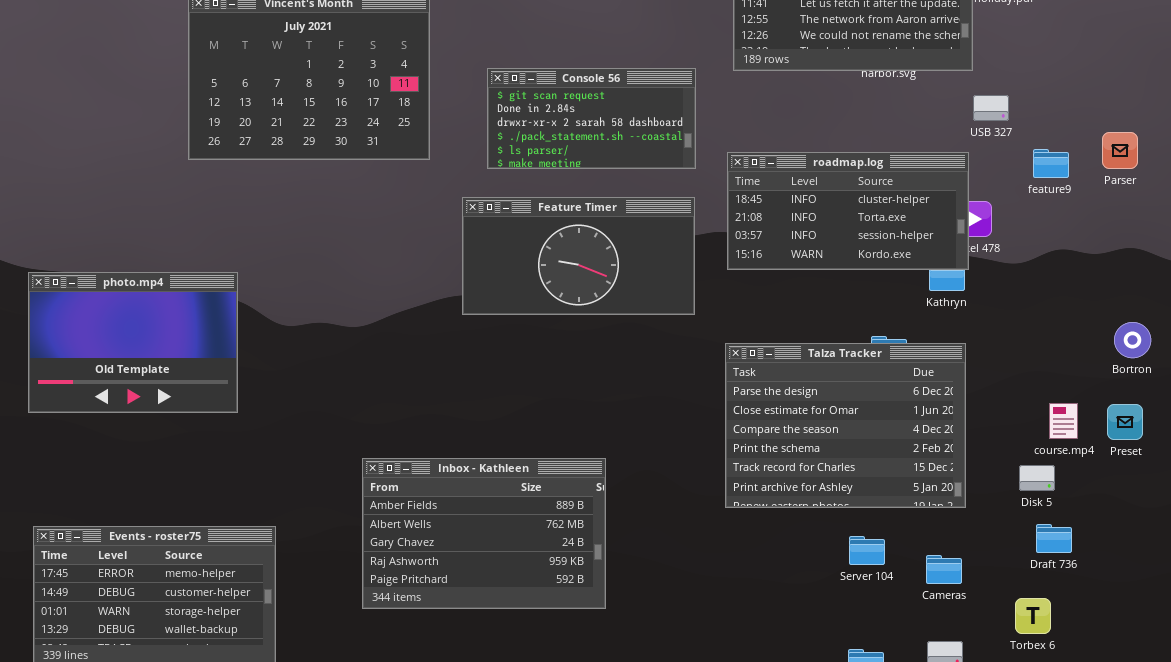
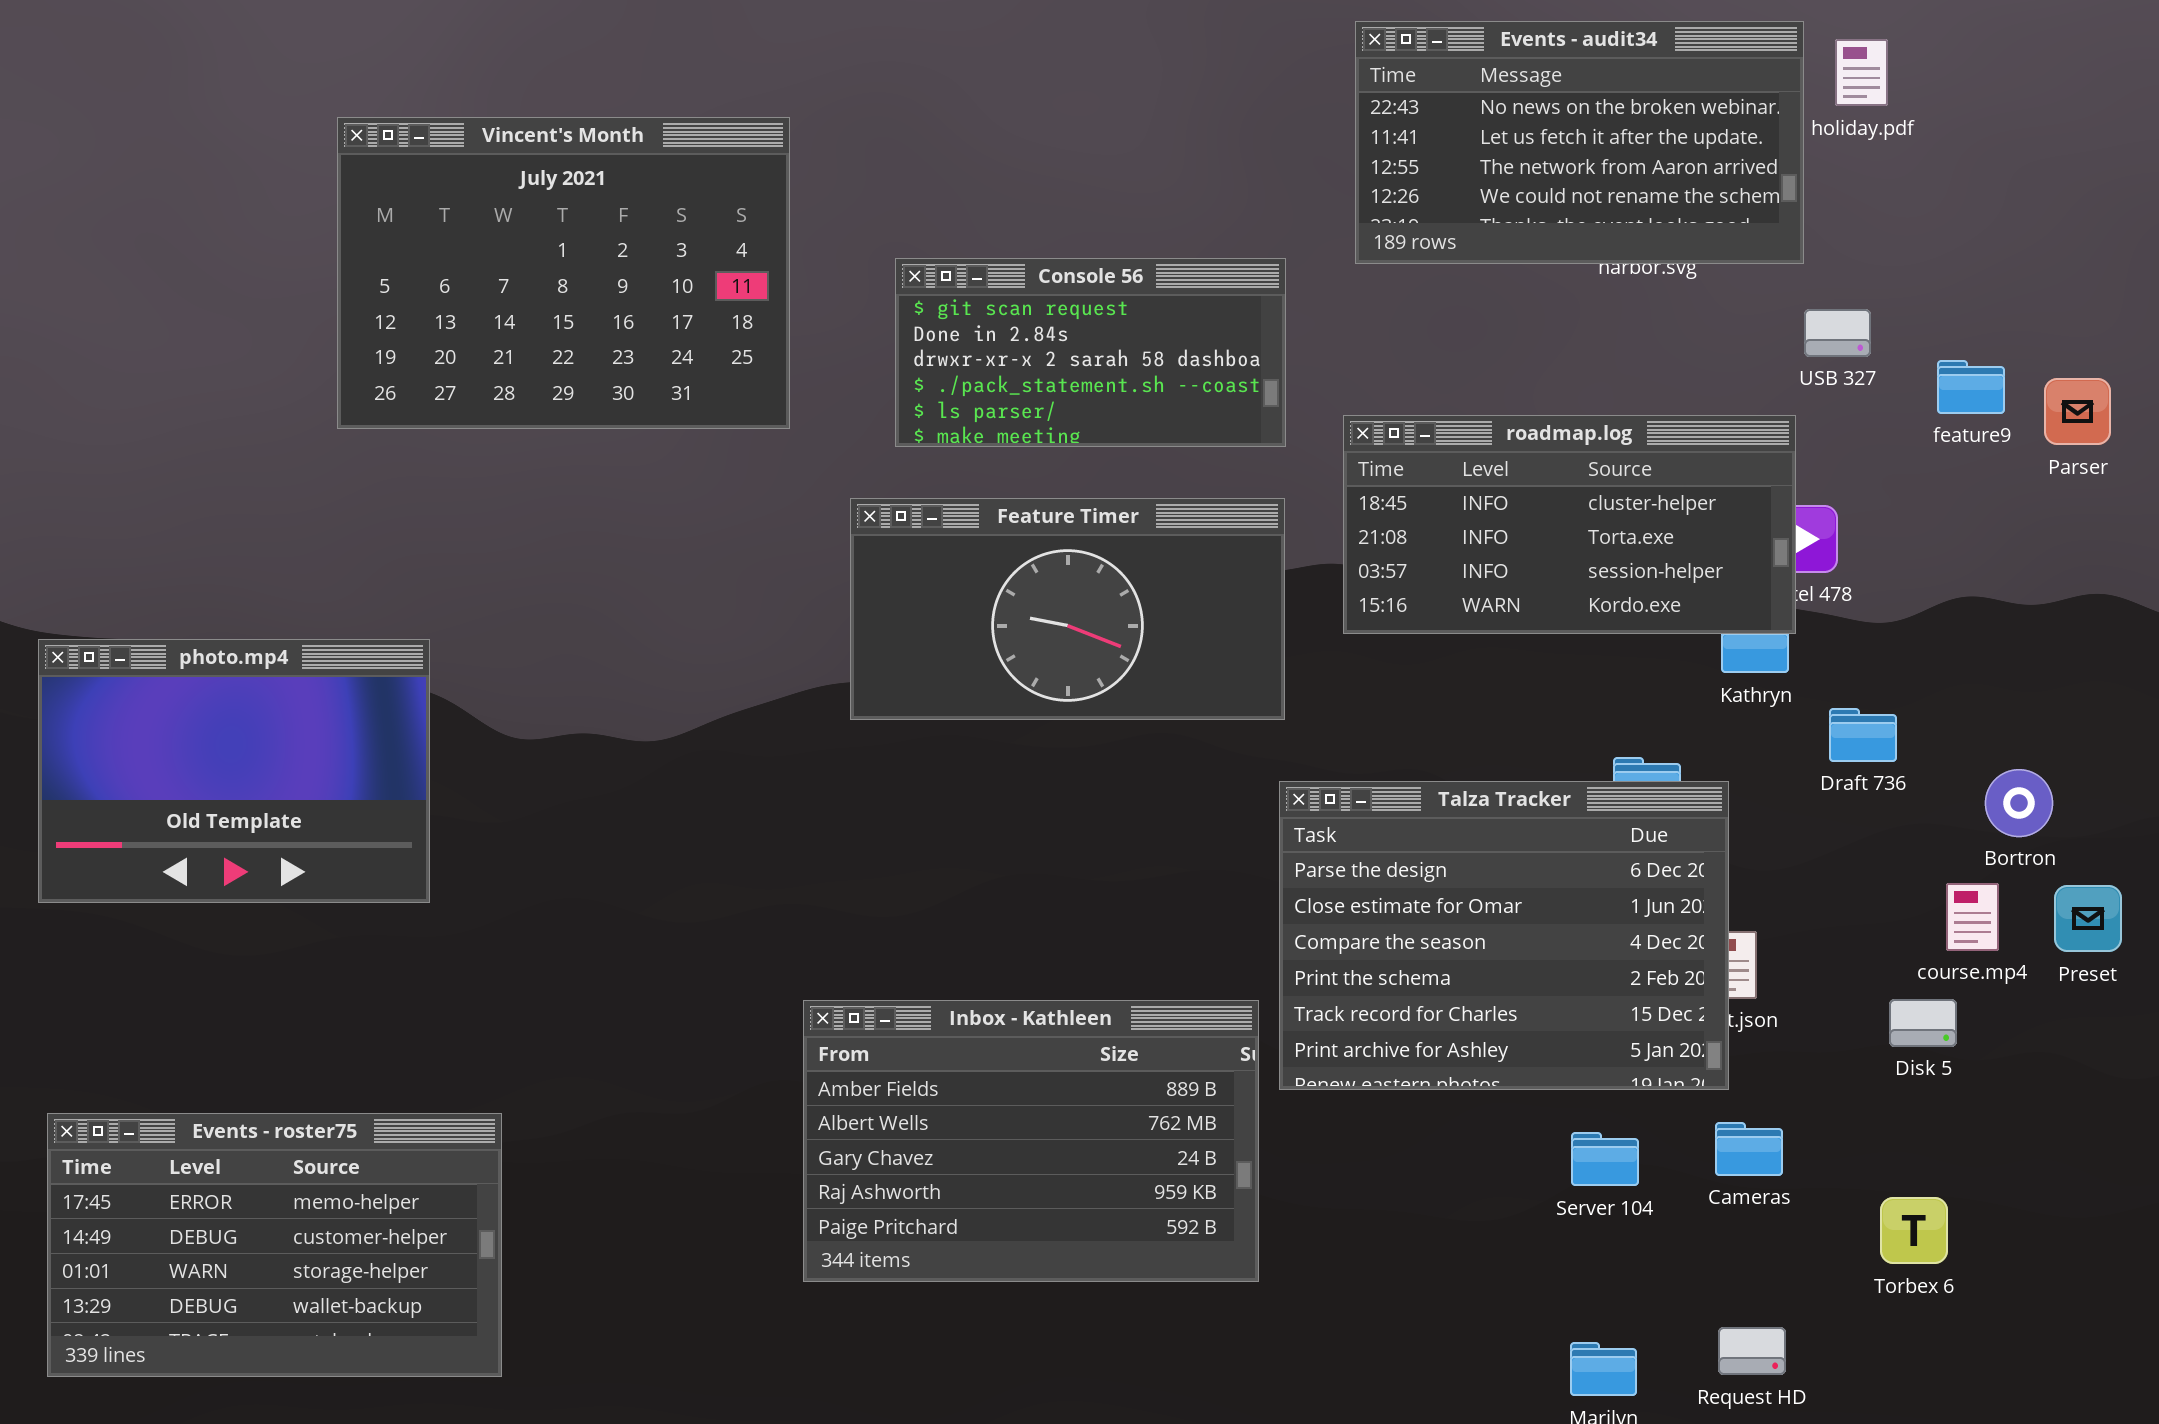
feature9: [1033,149,1069,178] -> [1937,360,2005,414], moved
Bortron: [1114,322,1151,358] -> [1985,769,2053,837], moved
Talza Tracker: [725,343,966,508] -> [1279,781,1729,1090], moved
Inbox - Kathleen: [362,458,606,609] -> [803,1000,1259,1282], moved
Draft 736: [1036,524,1072,553] -> [1829,708,1897,762], moved
Cameras: [926,555,962,584] -> [1715,1122,1783,1176], moved
Torbex 6: [1015,598,1051,634] -> [1880,1197,1948,1264], moved

